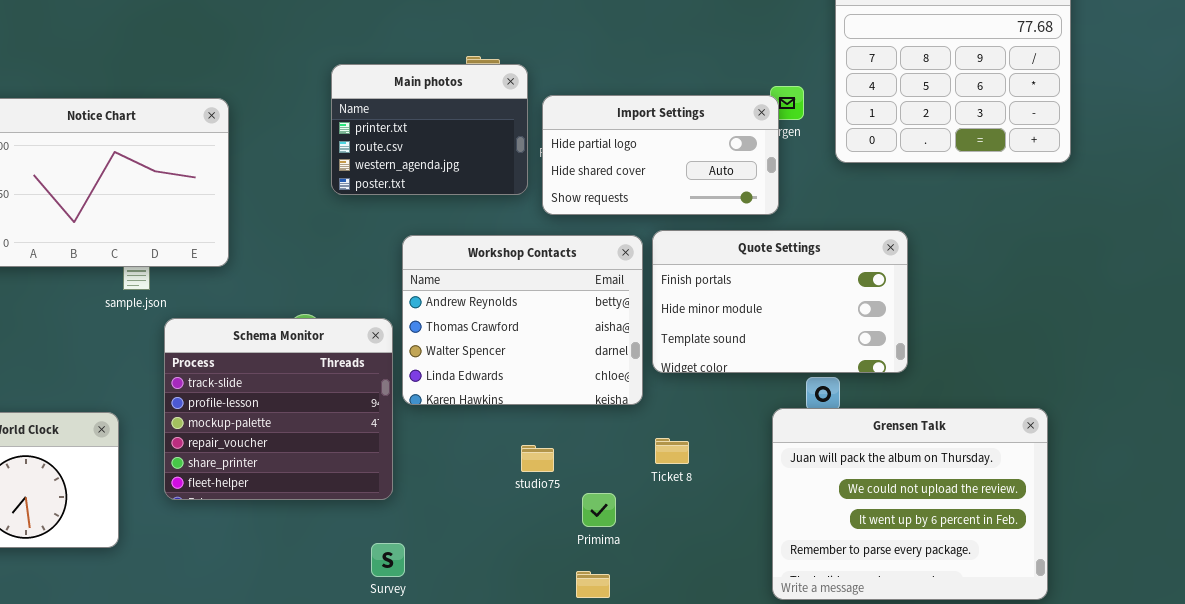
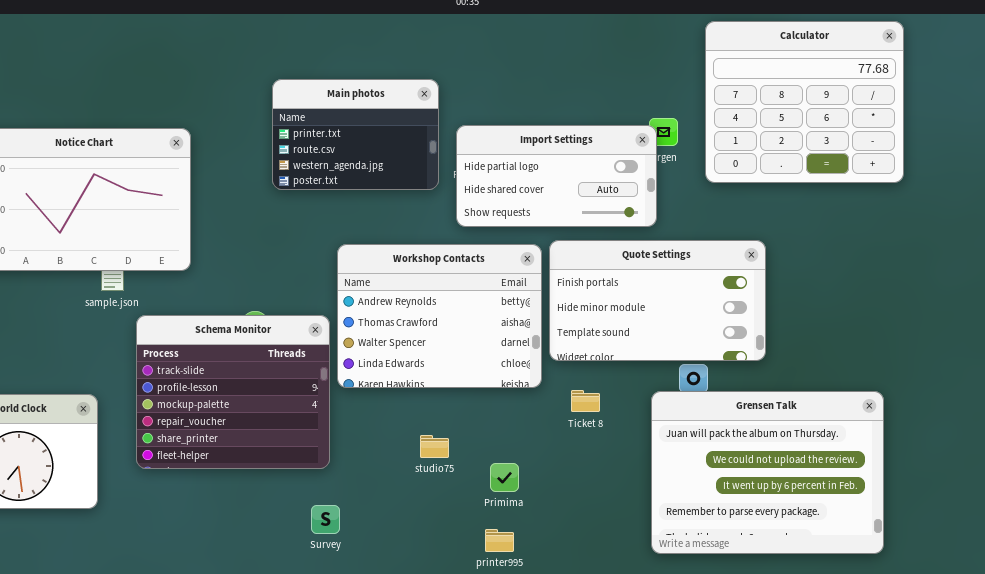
Main photos: [331,64,528,195] -> [272,79,439,190], moved
Ticket 8: [655,438,689,464] -> [571,390,600,412], moved
studio75: [521,445,554,472] -> [420,435,449,458], moved

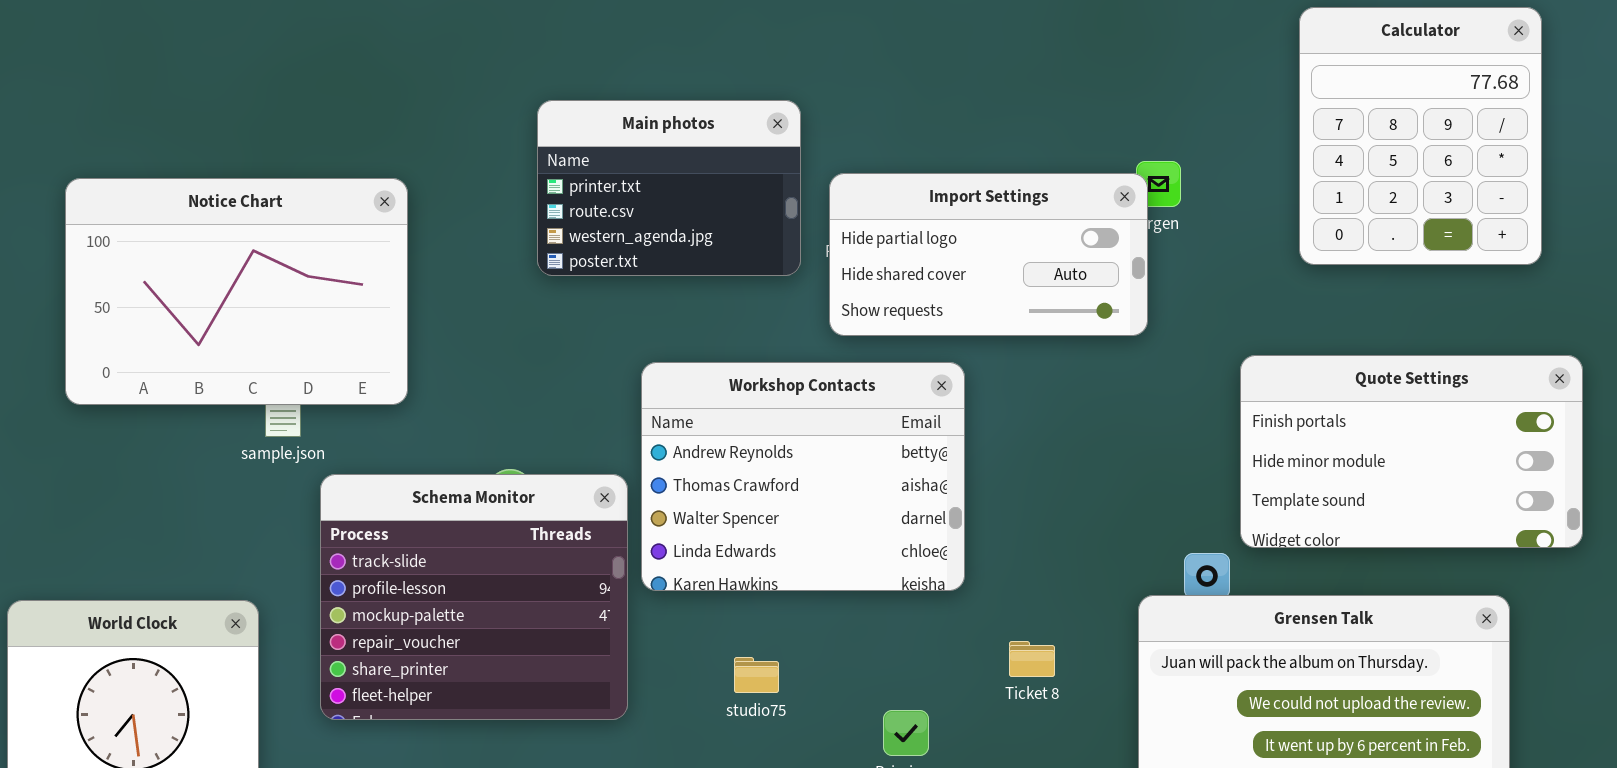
Calculator: [705,21,904,183] -> [1299,7,1542,265], resized
Quote Settings: [549,240,766,361] -> [1240,355,1583,548], moved
Ticket 8: [571,390,600,412] -> [1009,641,1055,677], moved
studio75: [420,435,449,458] -> [734,657,779,693], moved

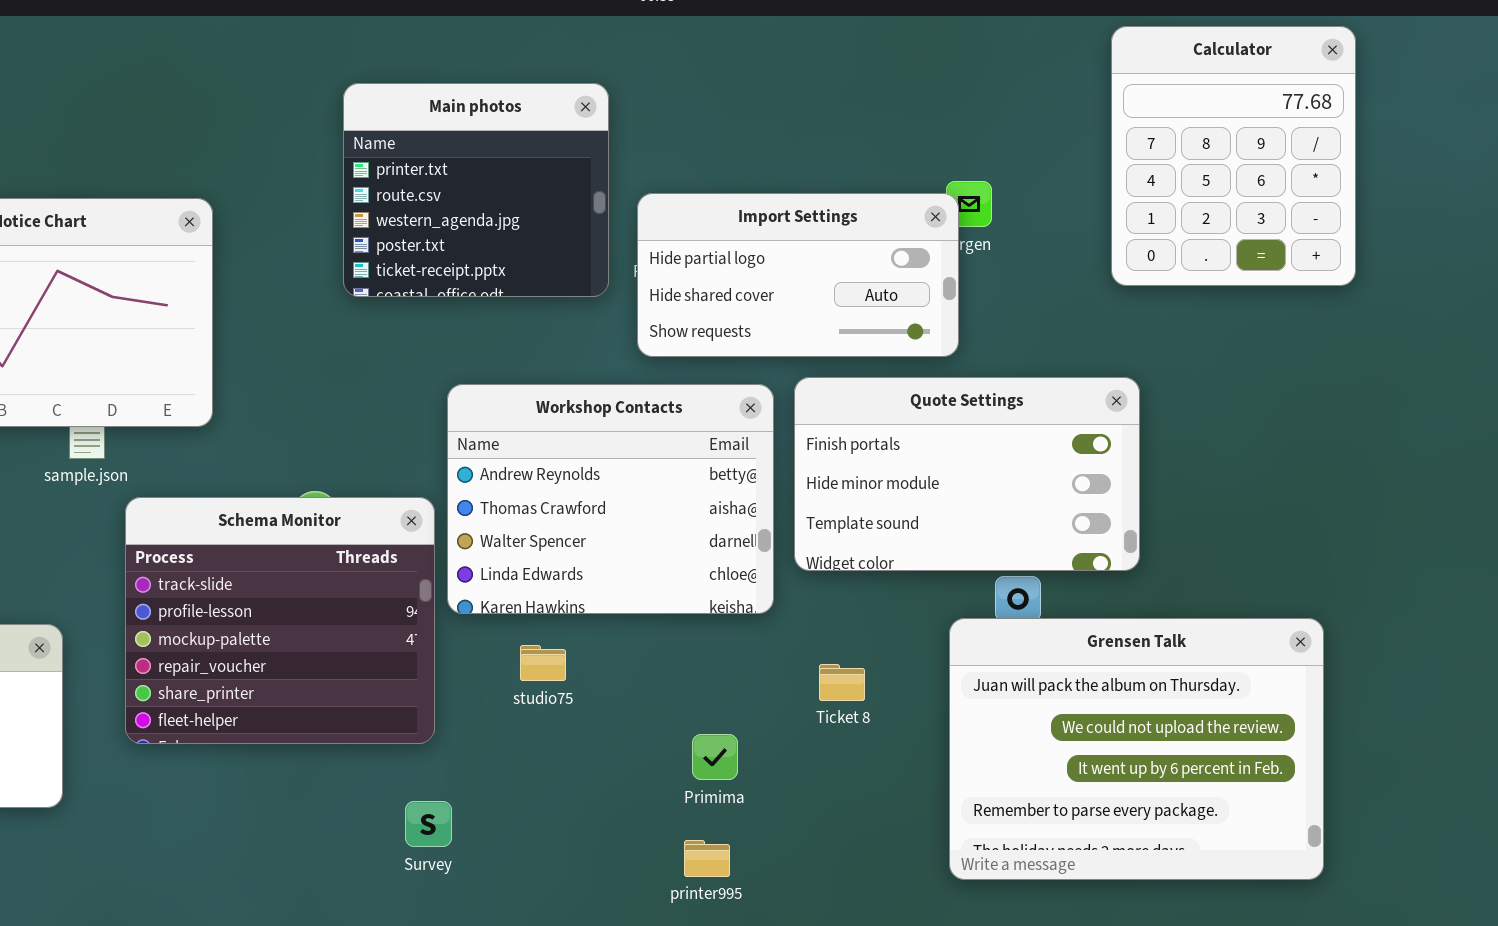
Main photos: [537,100,801,276] -> [343,83,609,297], resized
Quote Settings: [1240,355,1583,548] -> [794,377,1140,571], moved
studio75: [734,657,779,693] -> [520,645,566,681], moved

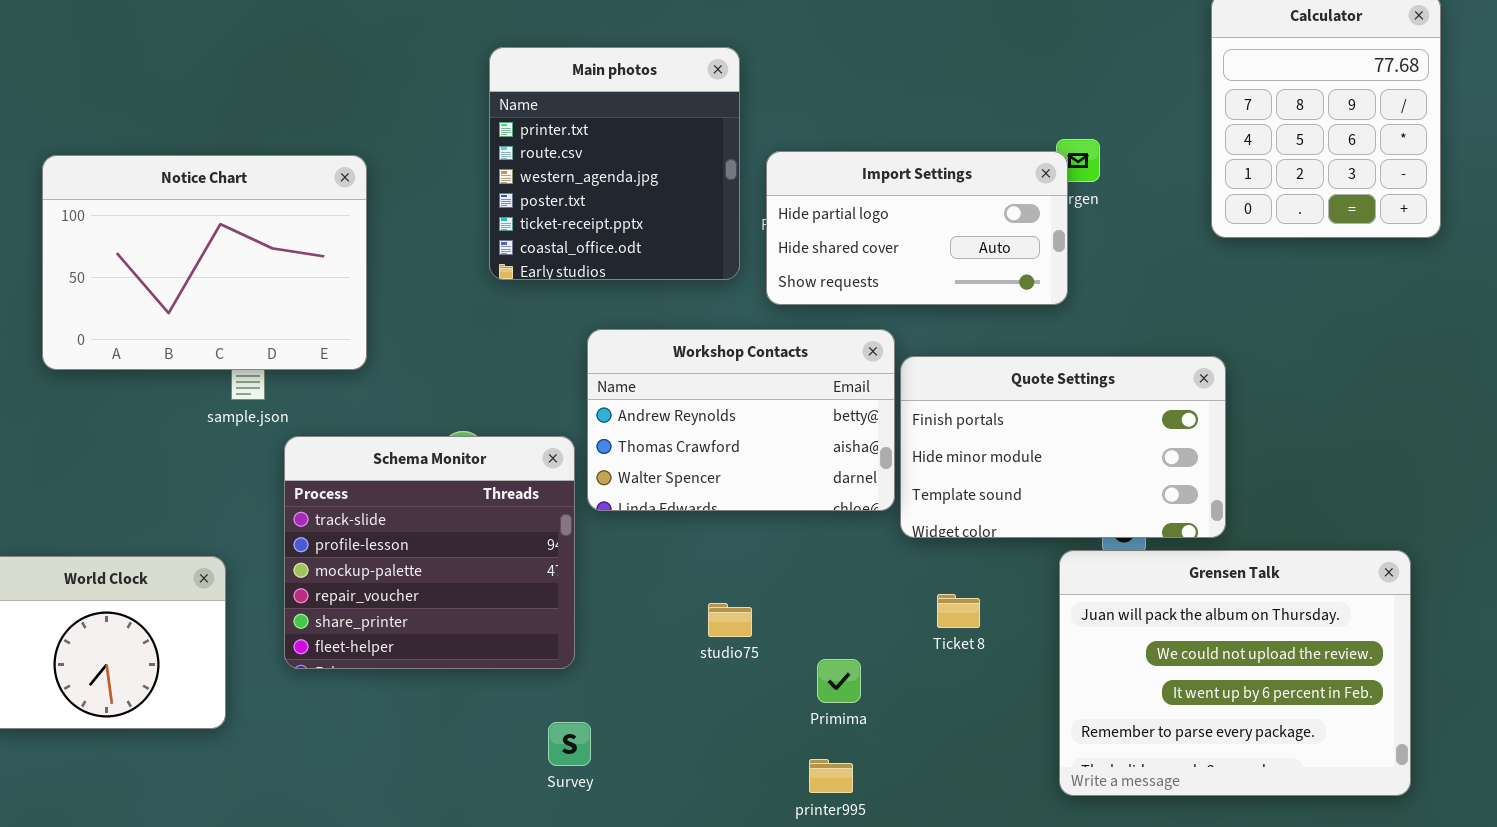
Main photos: [343,83,609,297] -> [489,47,740,280], resized
Quote Settings: [794,377,1140,571] -> [900,356,1226,538], moved
Workshop Contacts: [447,384,774,614] -> [587,329,895,511], resized
studio75: [520,645,566,681] -> [708,603,752,637], moved

